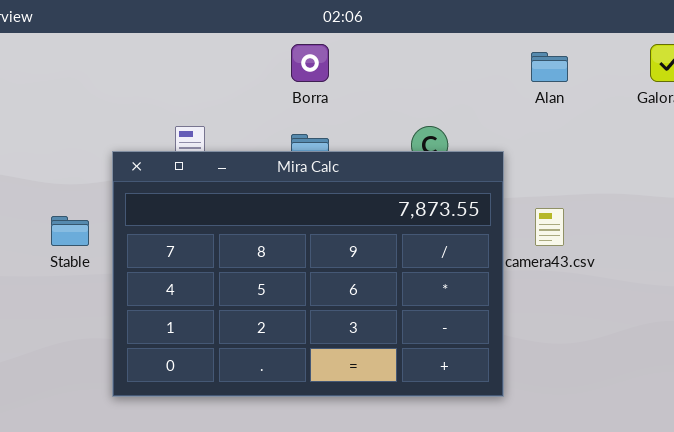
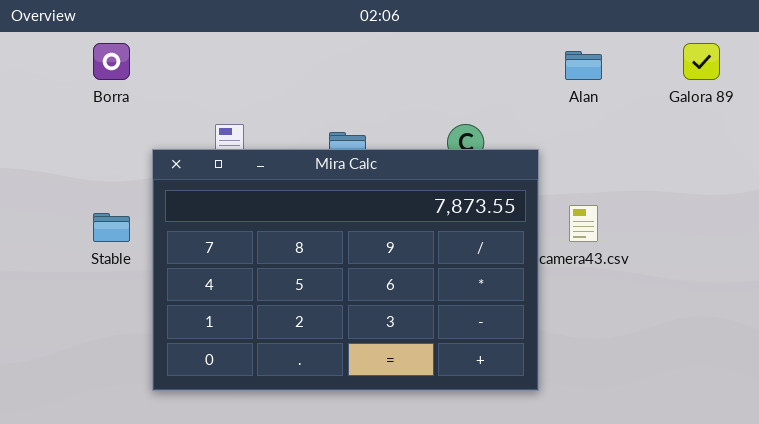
Borra: [291,44,329,82] -> [93,43,130,80], moved

